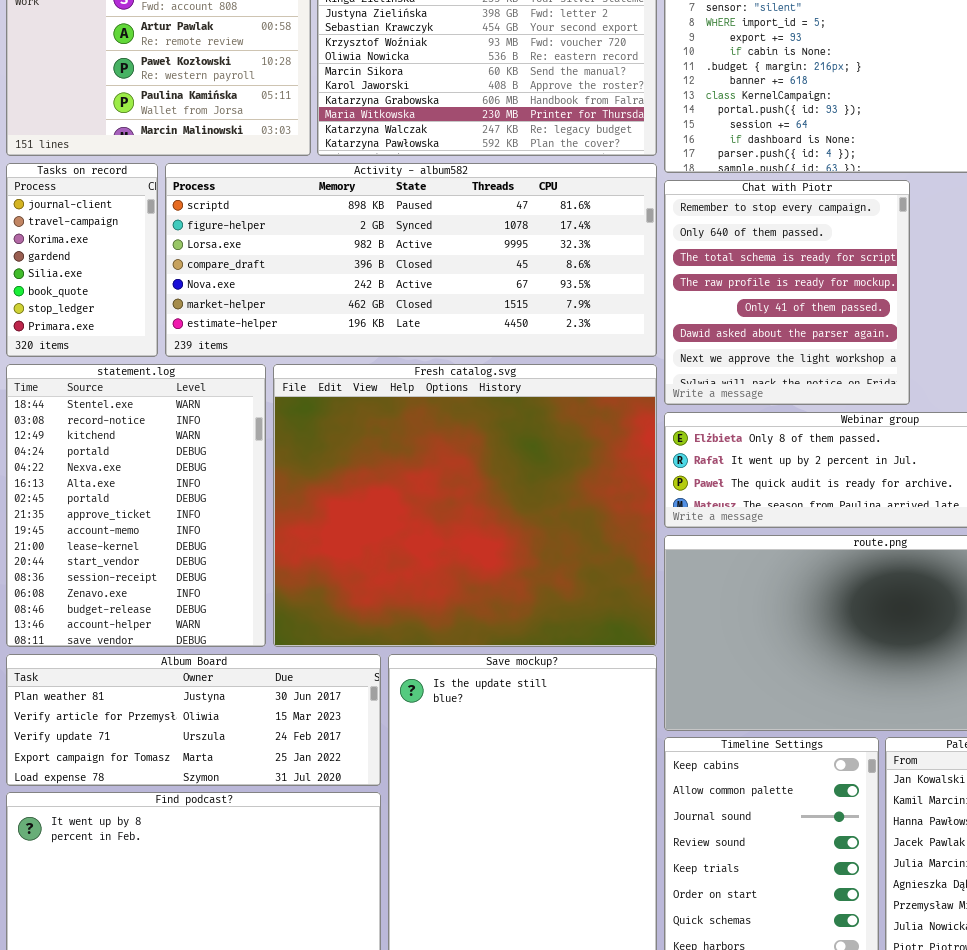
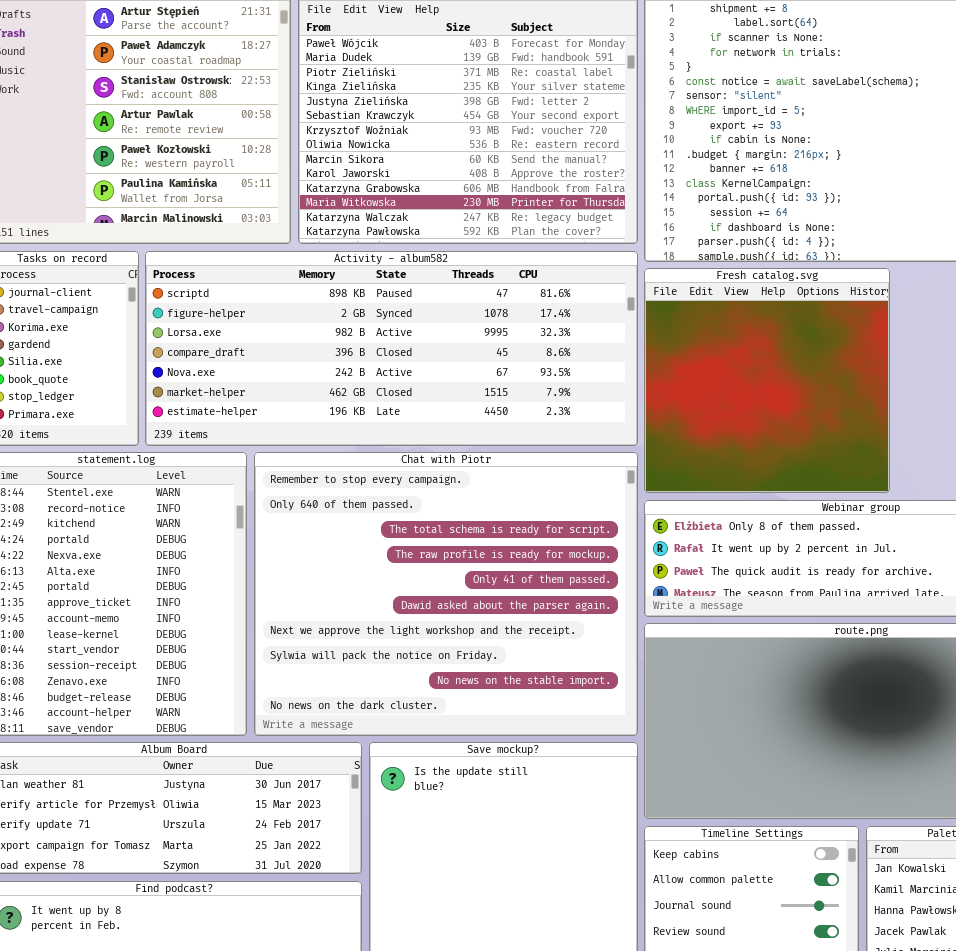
Chat with Piotr: [664,180,910,405] -> [254,452,638,736], moved, resized
Fresh catalog.svg: [273,364,657,647] -> [644,268,890,493], moved, resized

